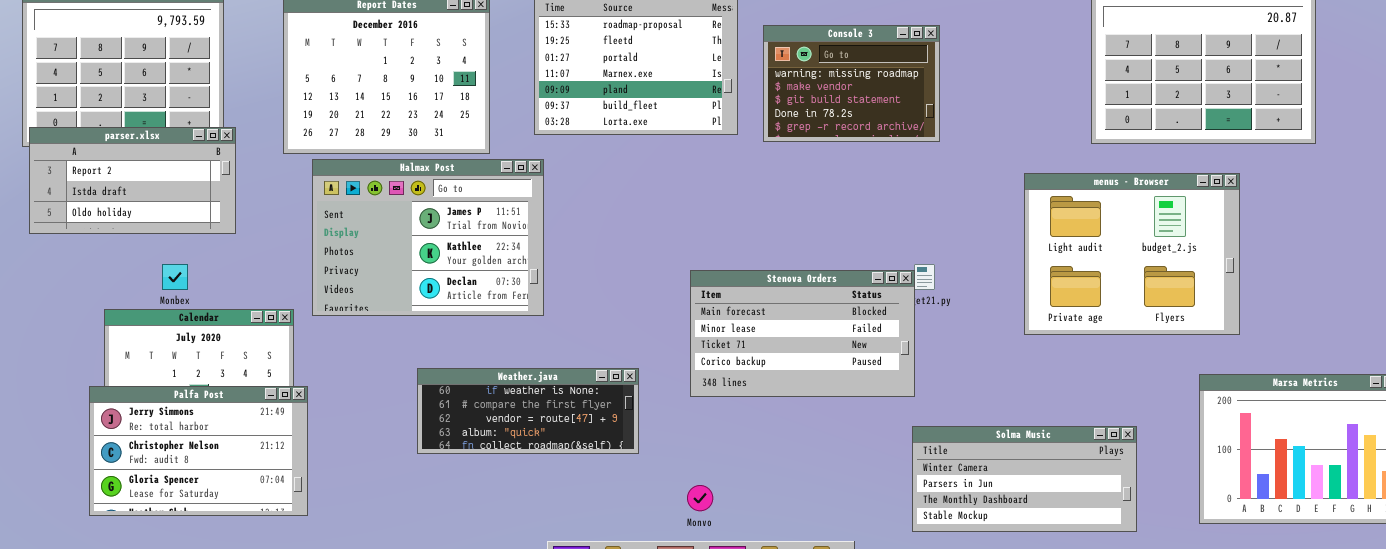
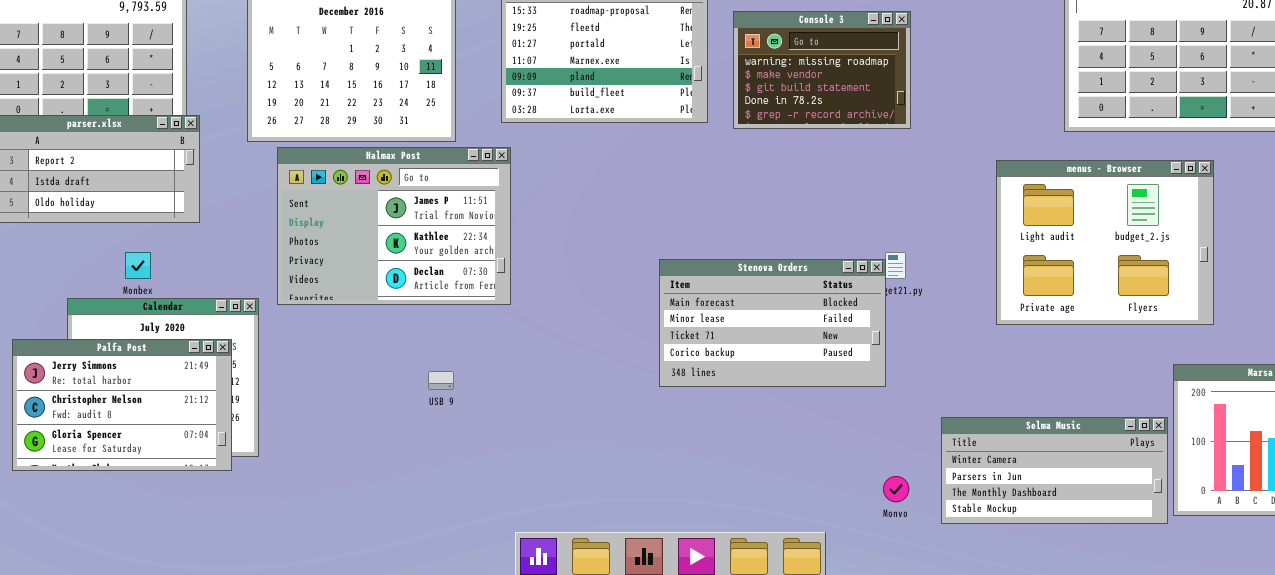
Weather.java: [417,368,639,454] -> none, closed
Palfa Post: [89,386,308,516] -> [12,339,232,471], moved
Solma Music: [912,426,1137,532] -> [941,417,1168,524], moved
Monvo: [687,485,713,511] -> [883,476,909,502], moved

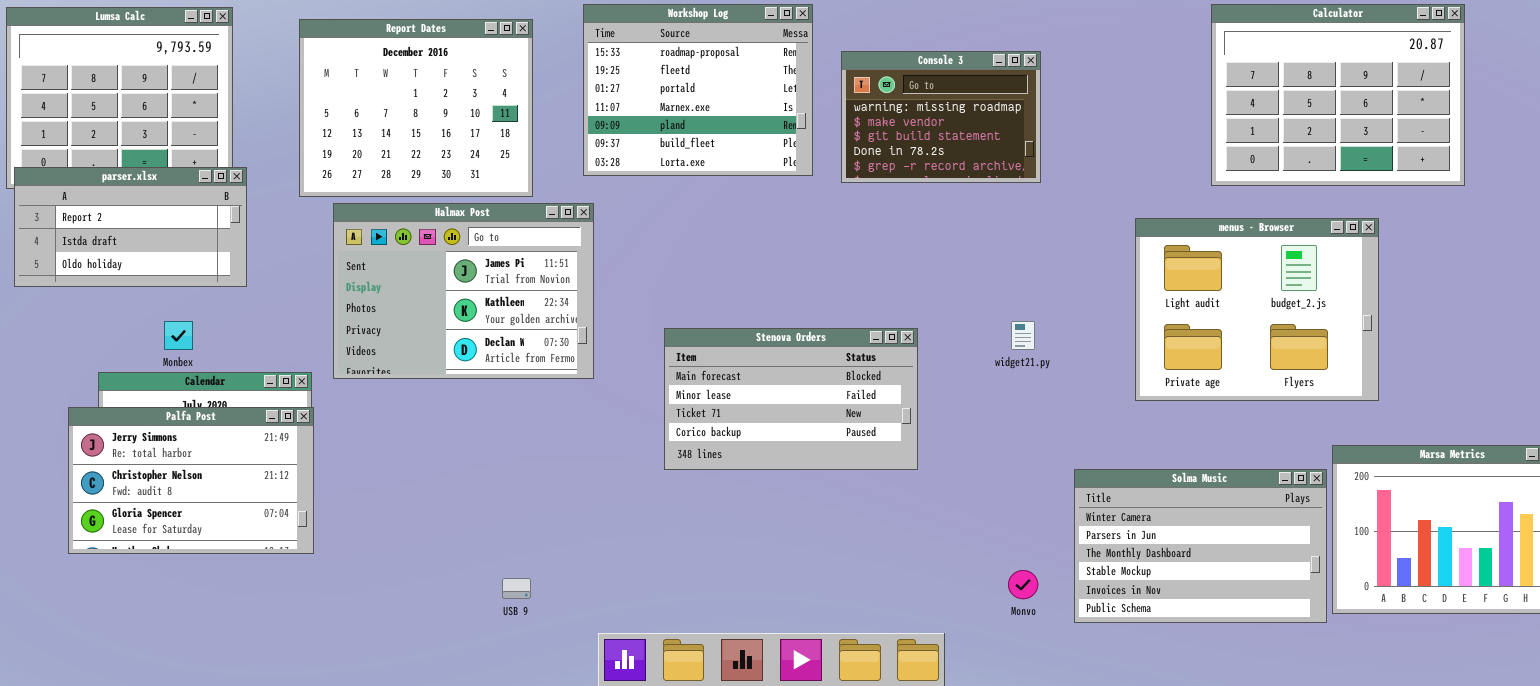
Stenova Orders: [659,259,886,387] -> [664,328,918,470], moved
Palfa Post: [12,339,232,471] -> [68,407,314,554], moved
USB 9: [428,371,454,390] -> [502,578,531,599], moved
Solma Music: [941,417,1168,524] -> [1074,469,1327,623], resized

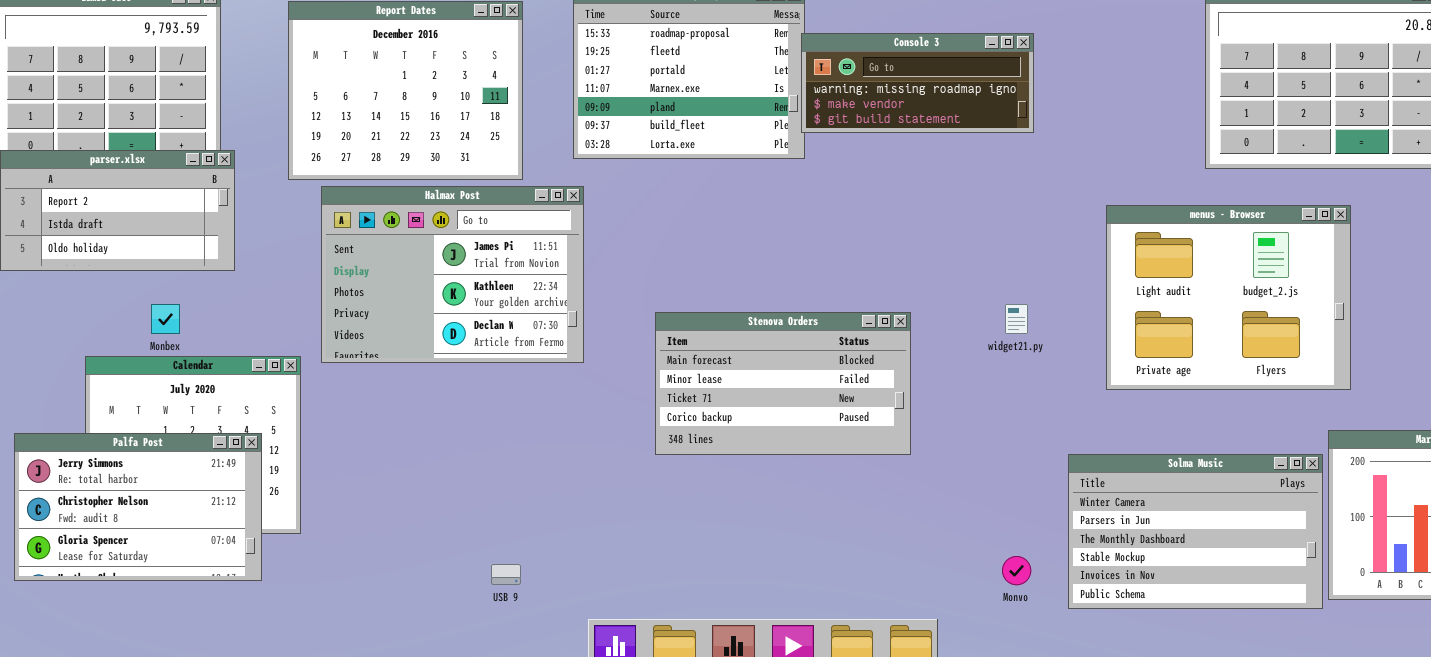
Console 3: [841,51,1041,183] -> [801,33,1034,133], resized
menus - Browser: [1135,218,1379,401] -> [1106,205,1351,390], moved
Palfa Post: [68,407,314,554] -> [14,433,262,581], moved

